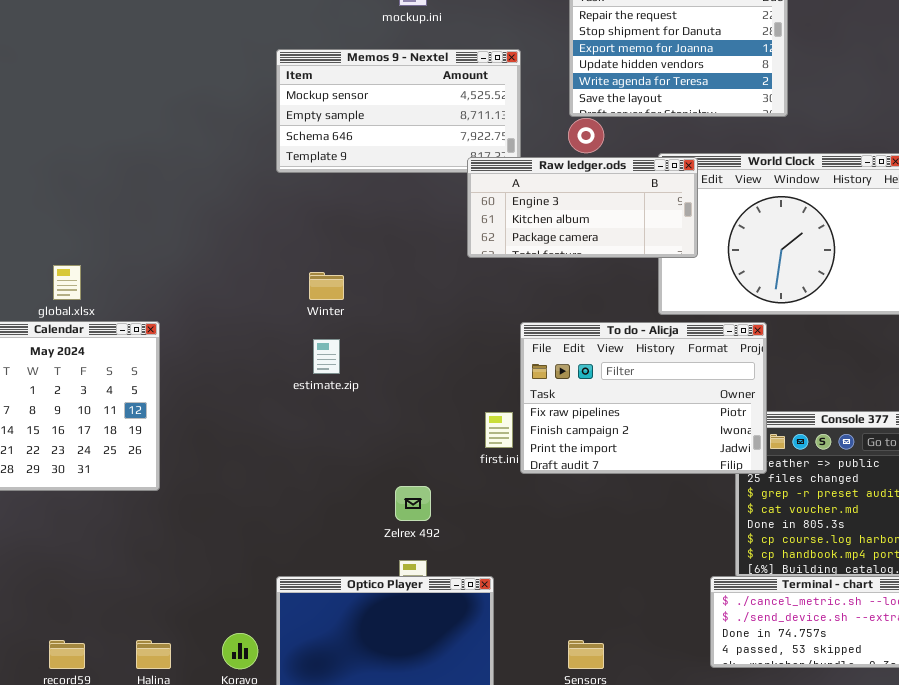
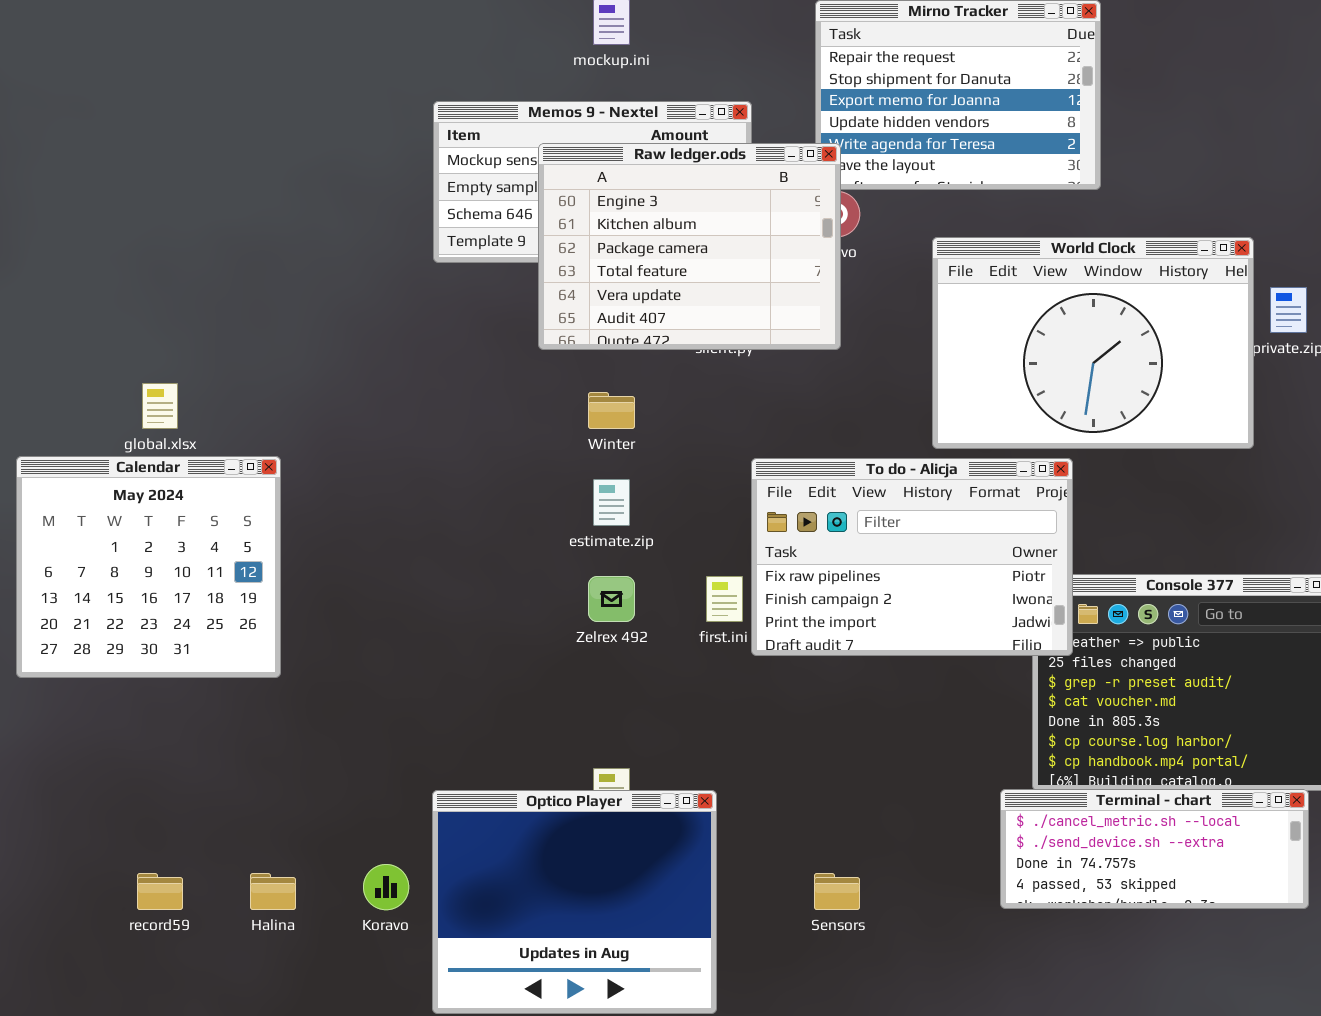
Raw ledger.ods: [467,157,698,258] -> [538,143,841,350], moved, resized
Winter: [309,272,344,300] -> [588,392,635,429], moved
estimate.zip: [313,339,340,374] -> [593,479,630,526], moved
Zelrex 492: [395,486,431,521] -> [588,576,635,622], moved

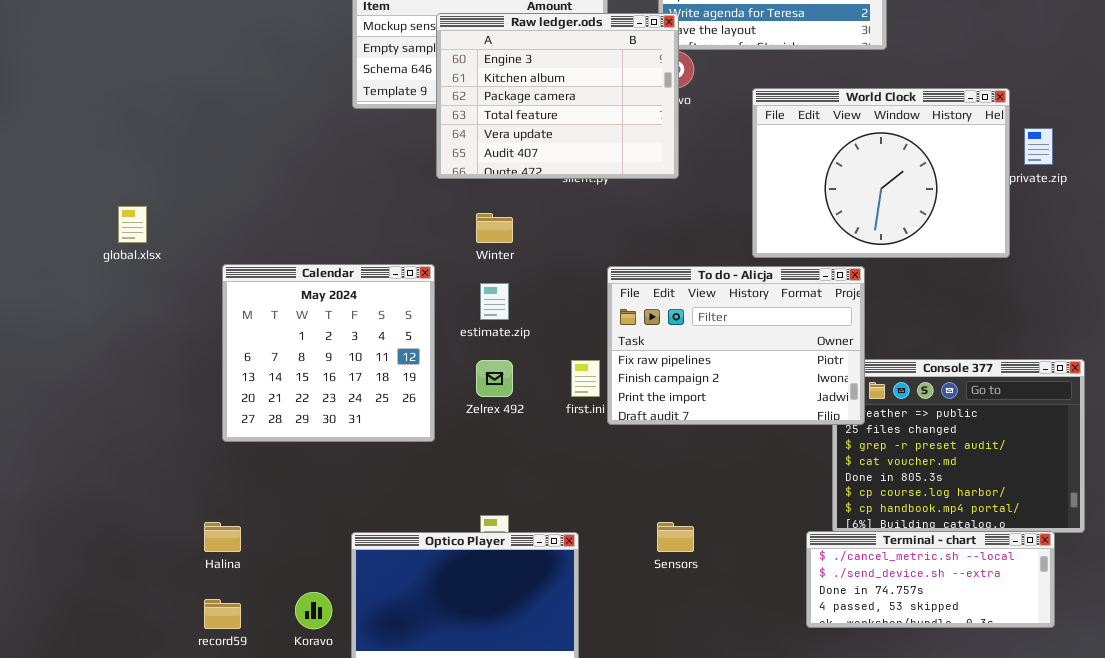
Calendar: [16,456,281,678] -> [222,264,435,442], moved
record59: [137,873,183,910] -> [204,599,241,629], moved
Halina: [250,873,296,910] -> [204,522,241,552], moved
Sensors: [814,873,860,910] -> [657,522,694,552], moved

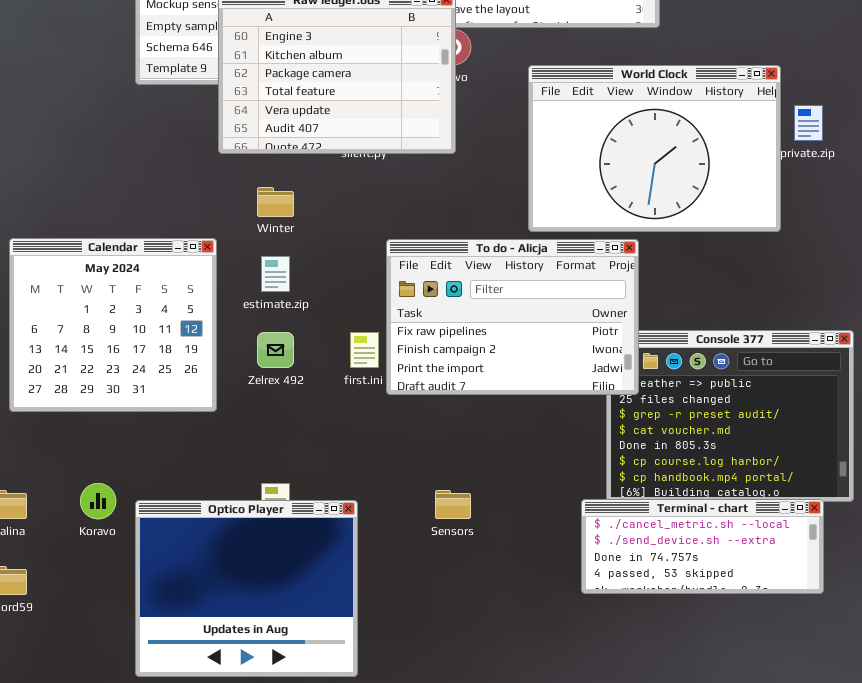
Koravo: [295,592,332,629] -> [80,483,116,519], moved

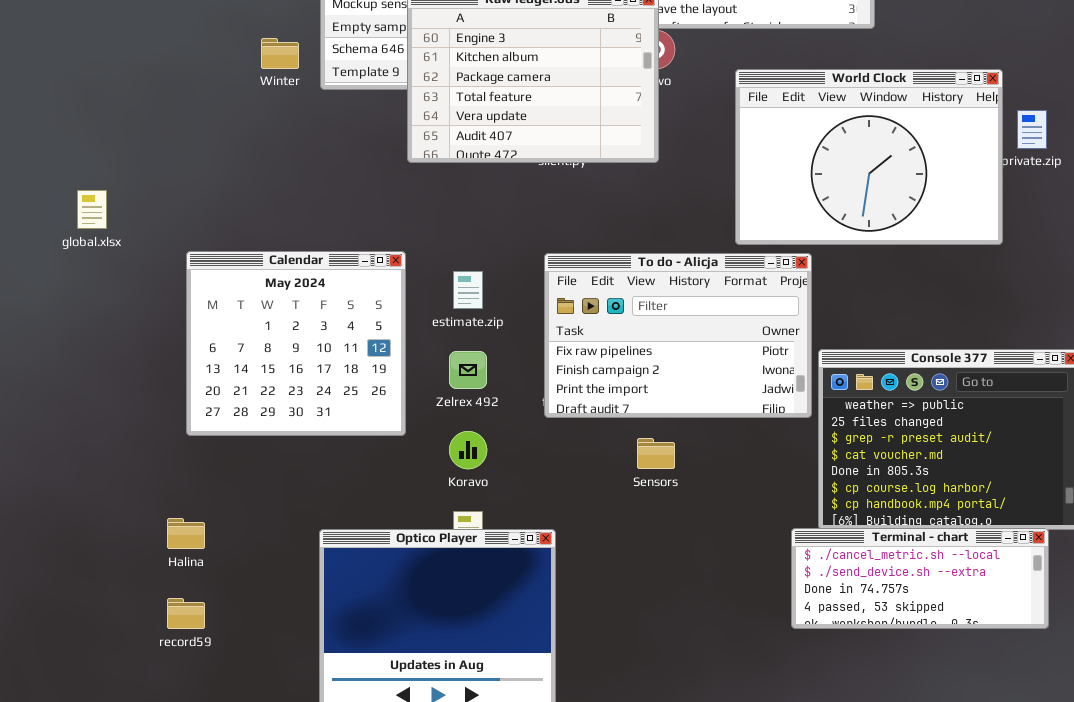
Winter: [257,187,294,217] -> [261,38,299,69], moved
To do - Alicja: [386,239,639,395] -> [544,253,812,418], moved
Koravo: [80,483,116,519] -> [449,431,487,469], moved
Sensors: [435,490,471,519] -> [637,438,675,469], moved

